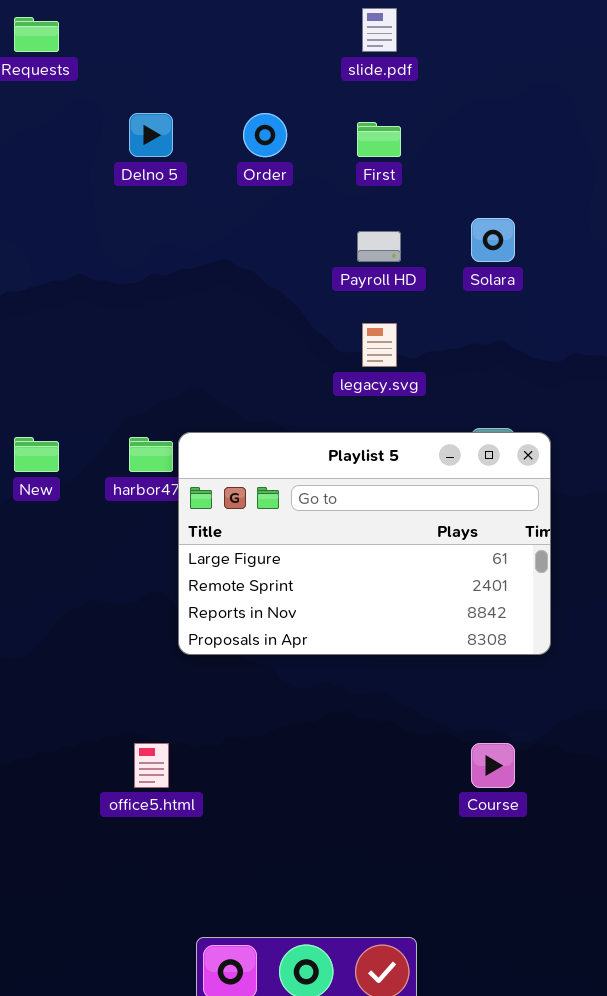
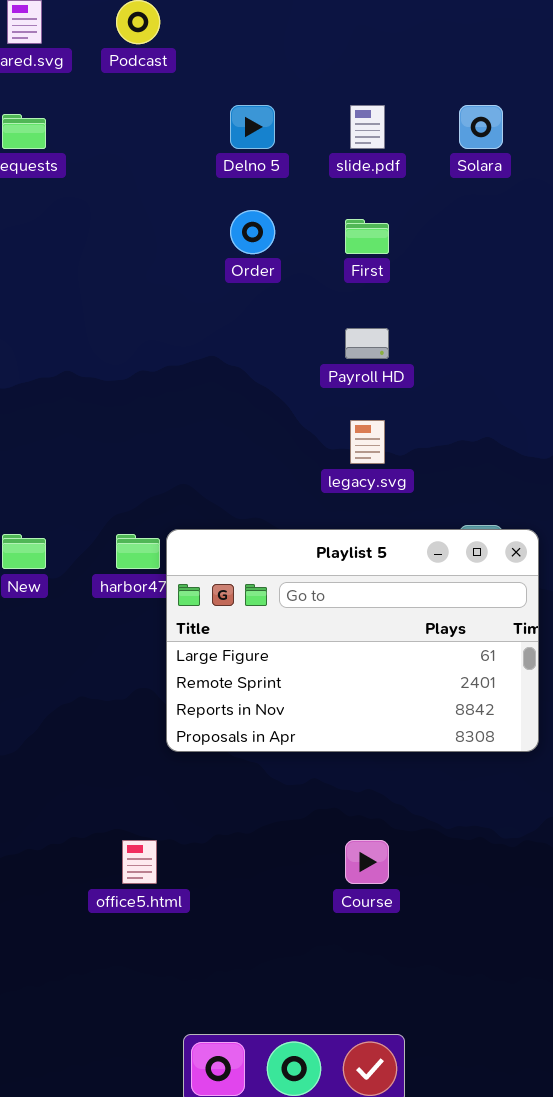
Delno 5: [129,113,173,157] -> [230,105,275,149], moved
Solara: [471,218,515,262] -> [459,105,503,149], moved
Course: [471,743,515,788] -> [345,840,389,884], moved

